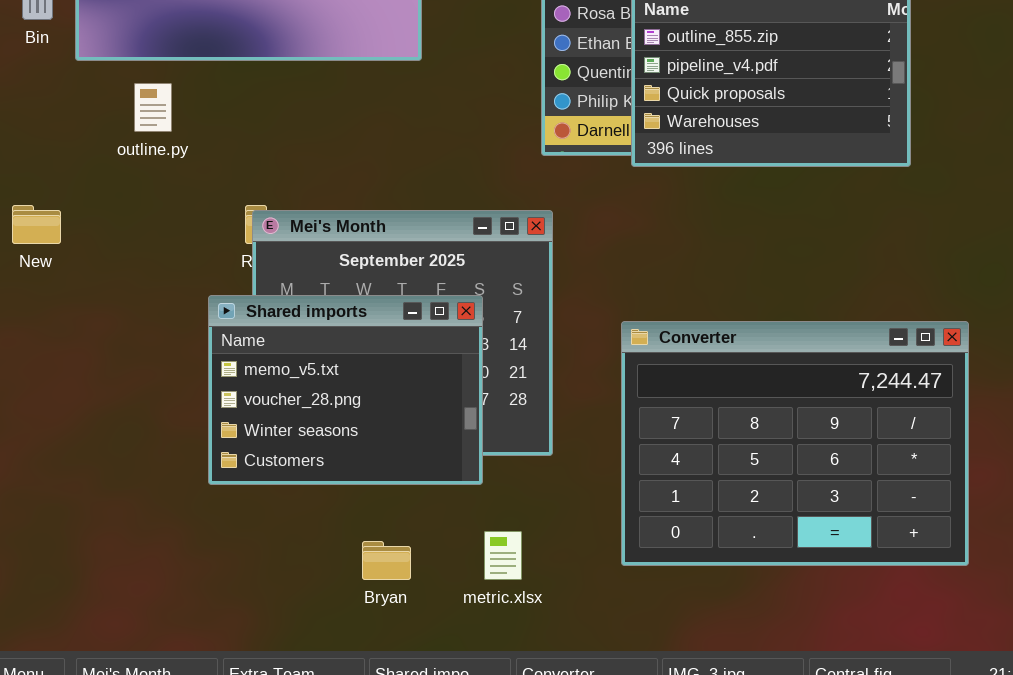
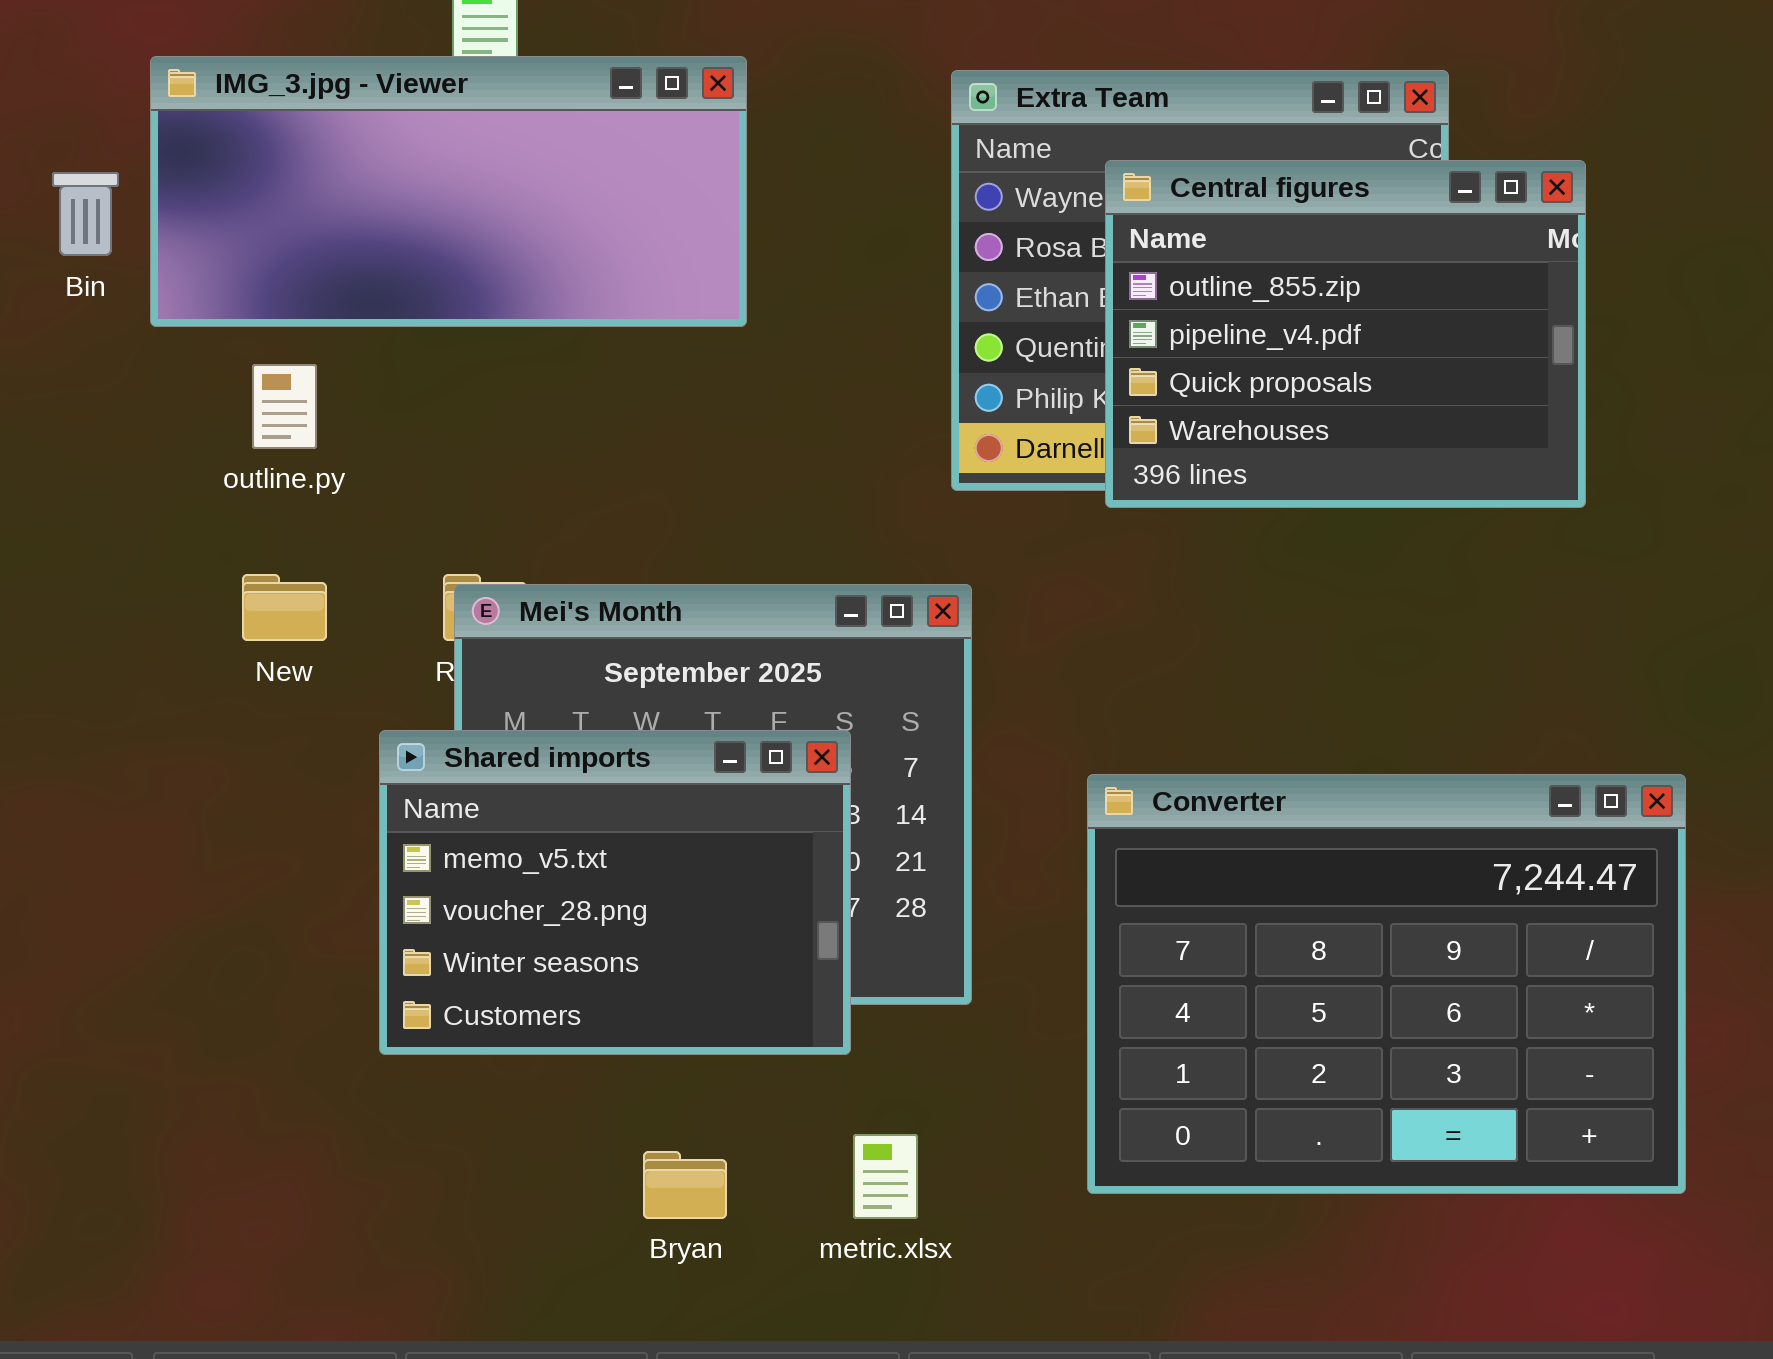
New: [12,205,61,244] -> [242,574,327,641], moved

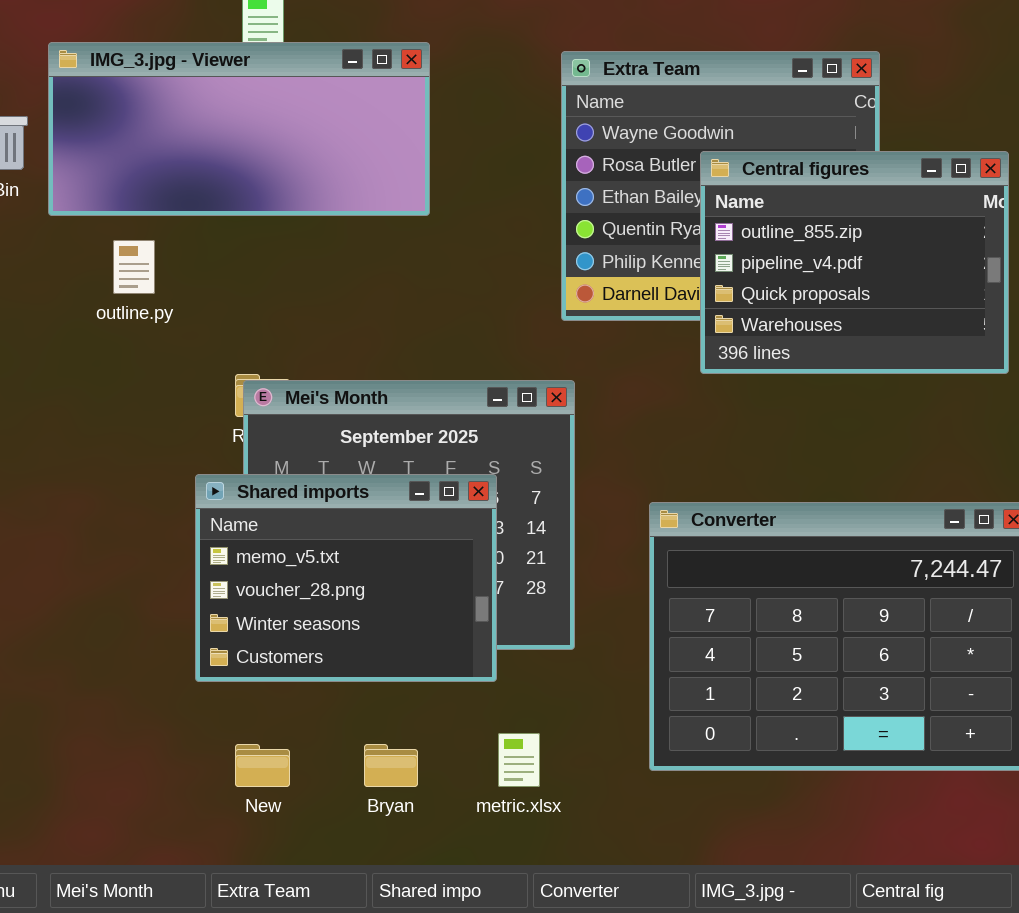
Central figures: [1105,160,1586,508] -> [700,151,1009,374], moved
New: [242,574,327,641] -> [235,744,290,787], moved

